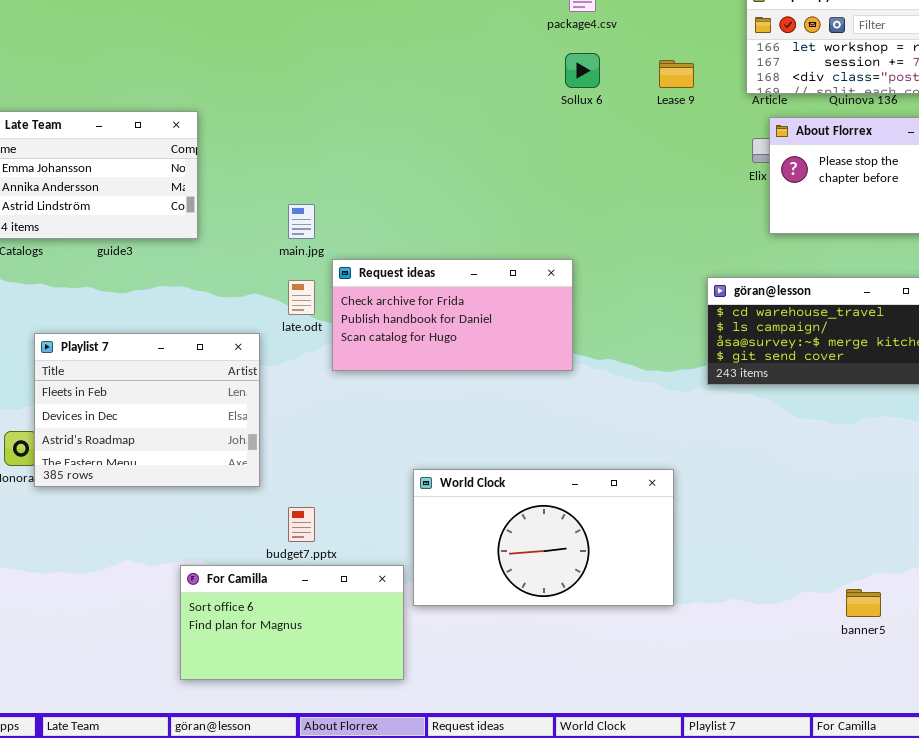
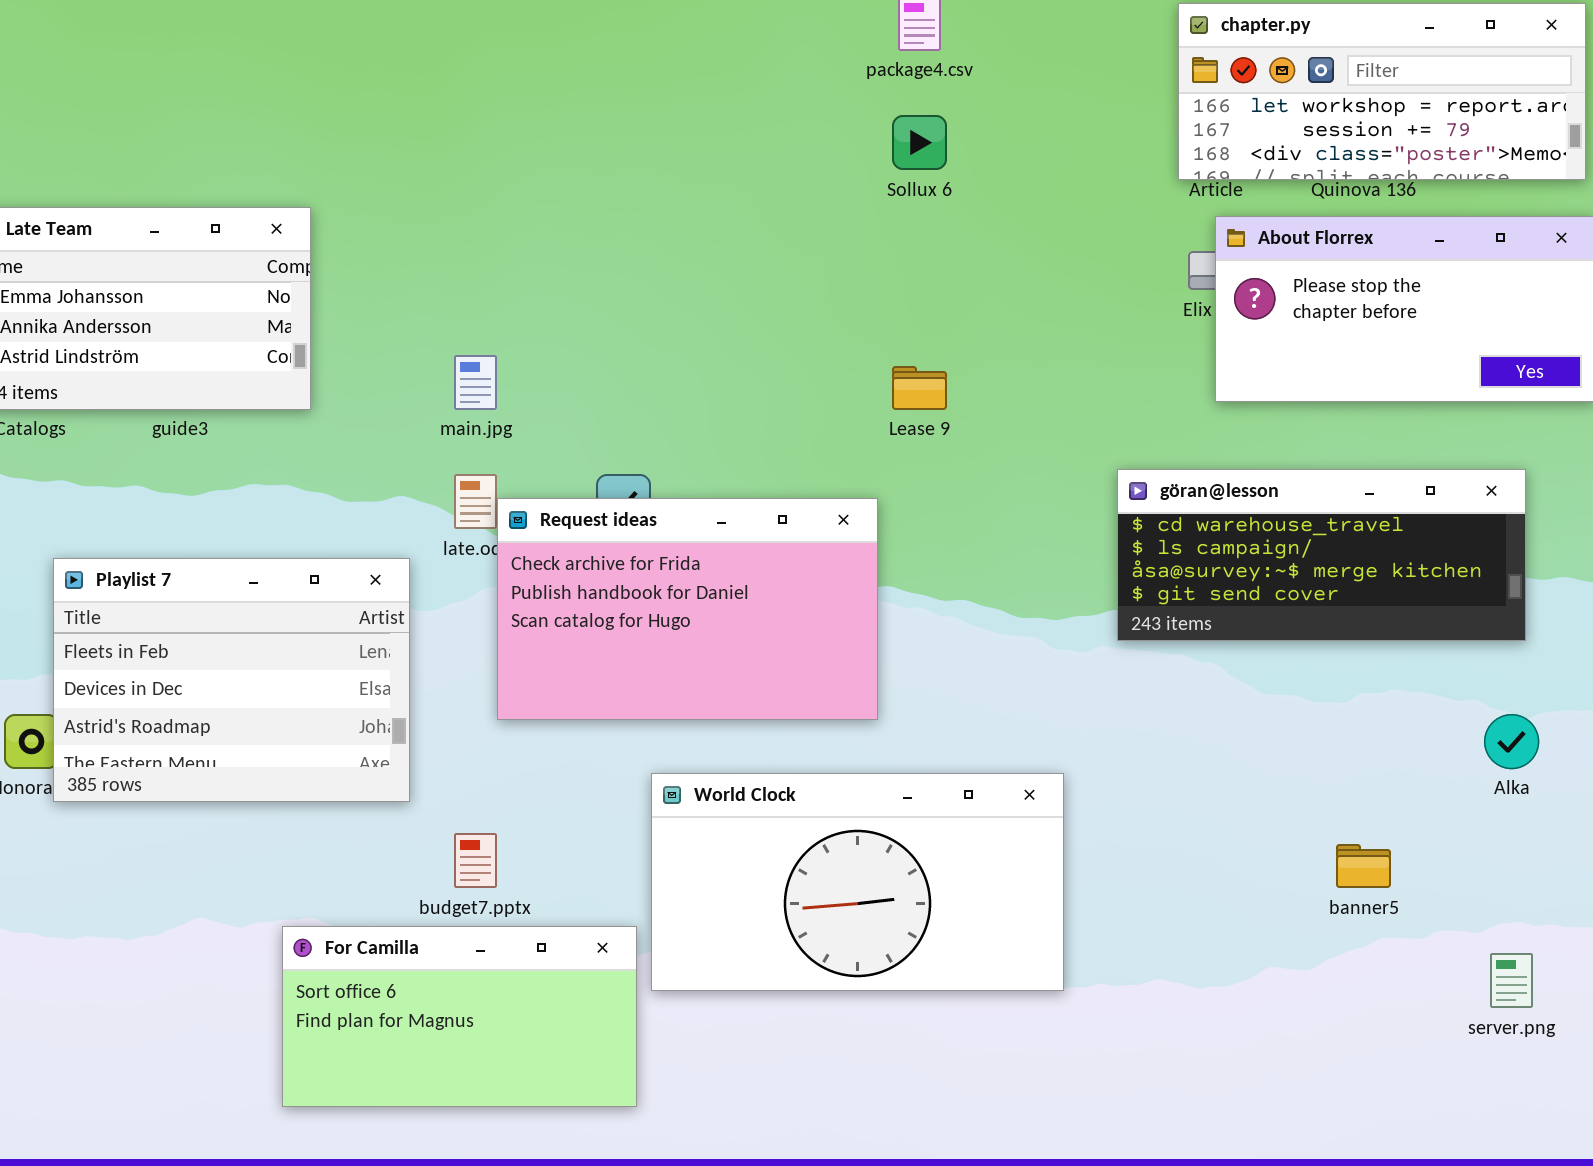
Lease 9: [659,60,694,88] -> [892,366,947,410], moved
Request ideas: [332,259,573,371] -> [497,498,878,720], moved, resized
banner5: [846,589,881,617] -> [1336,844,1391,888], moved

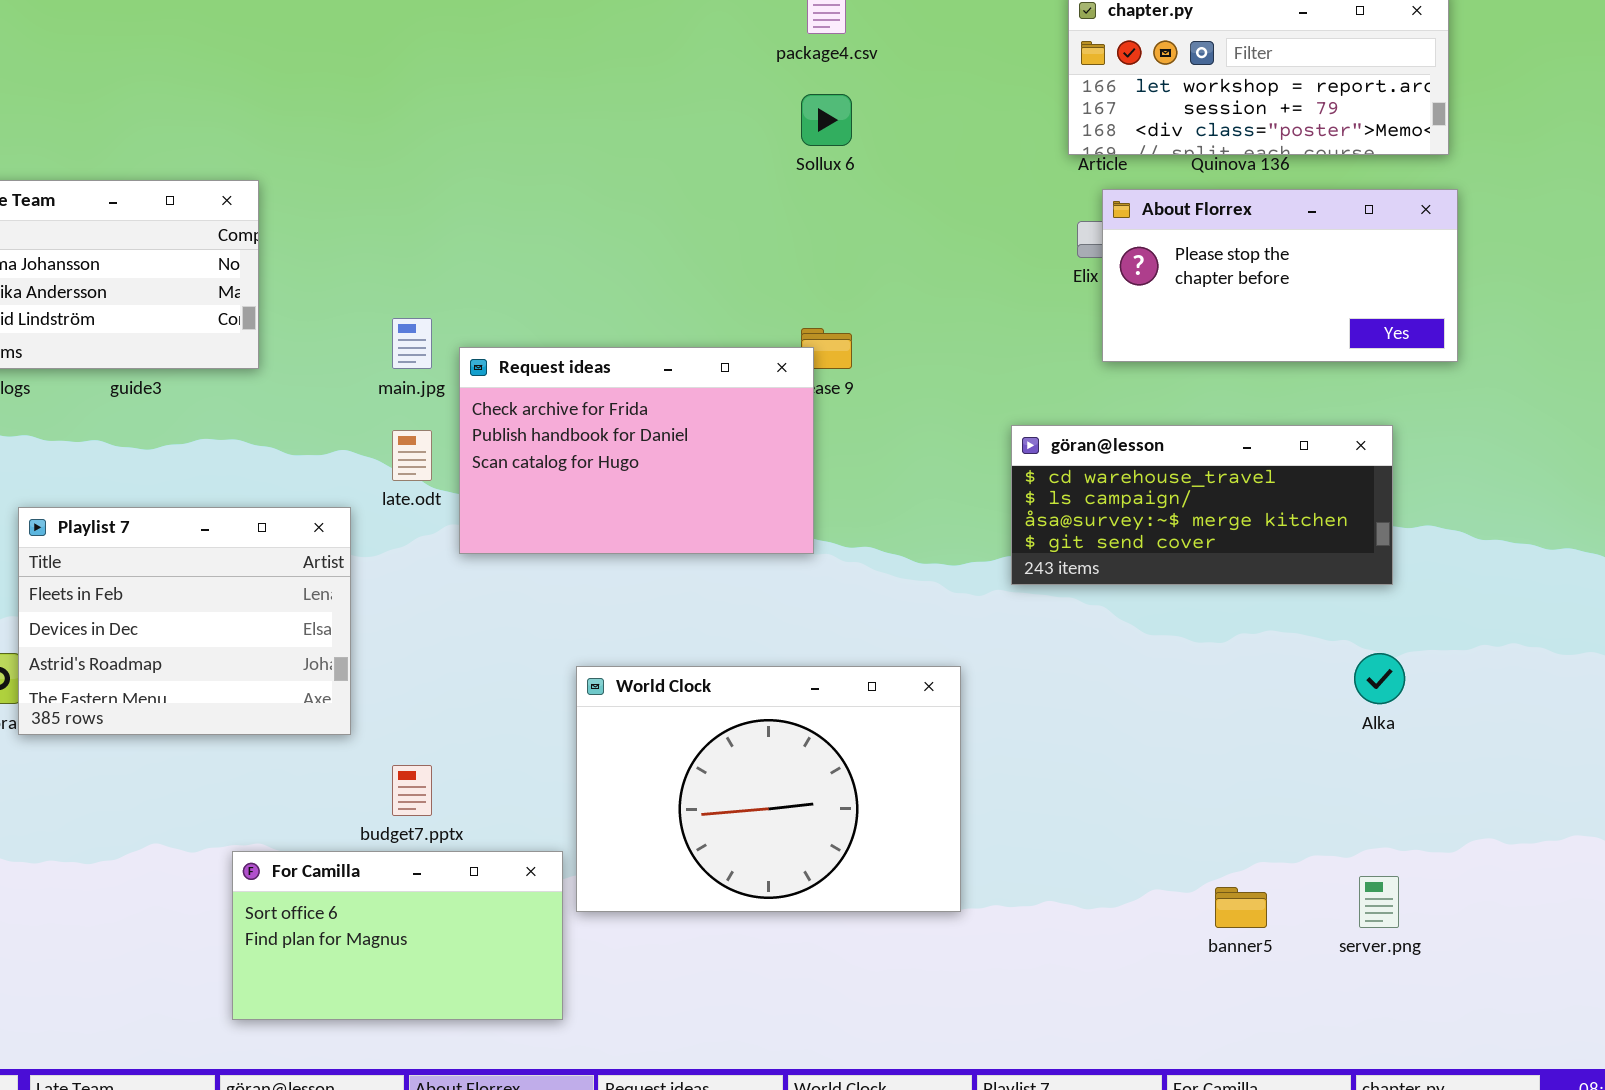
Request ideas: [497,498,878,720] -> [459,347,814,554], moved
World Clock: [651,773,1064,991] -> [576,666,961,912], resized
banner5: [1336,844,1391,888] -> [1215,887,1267,928], moved

